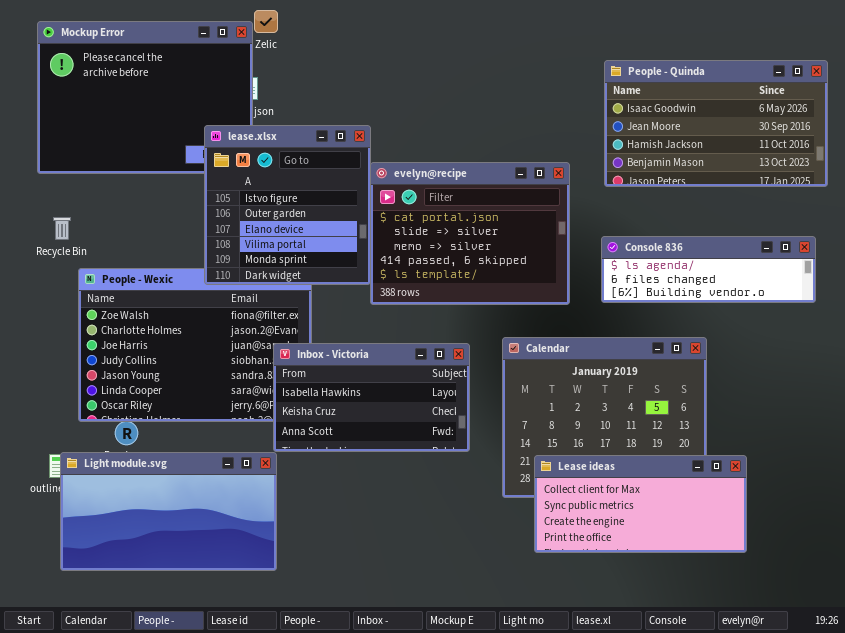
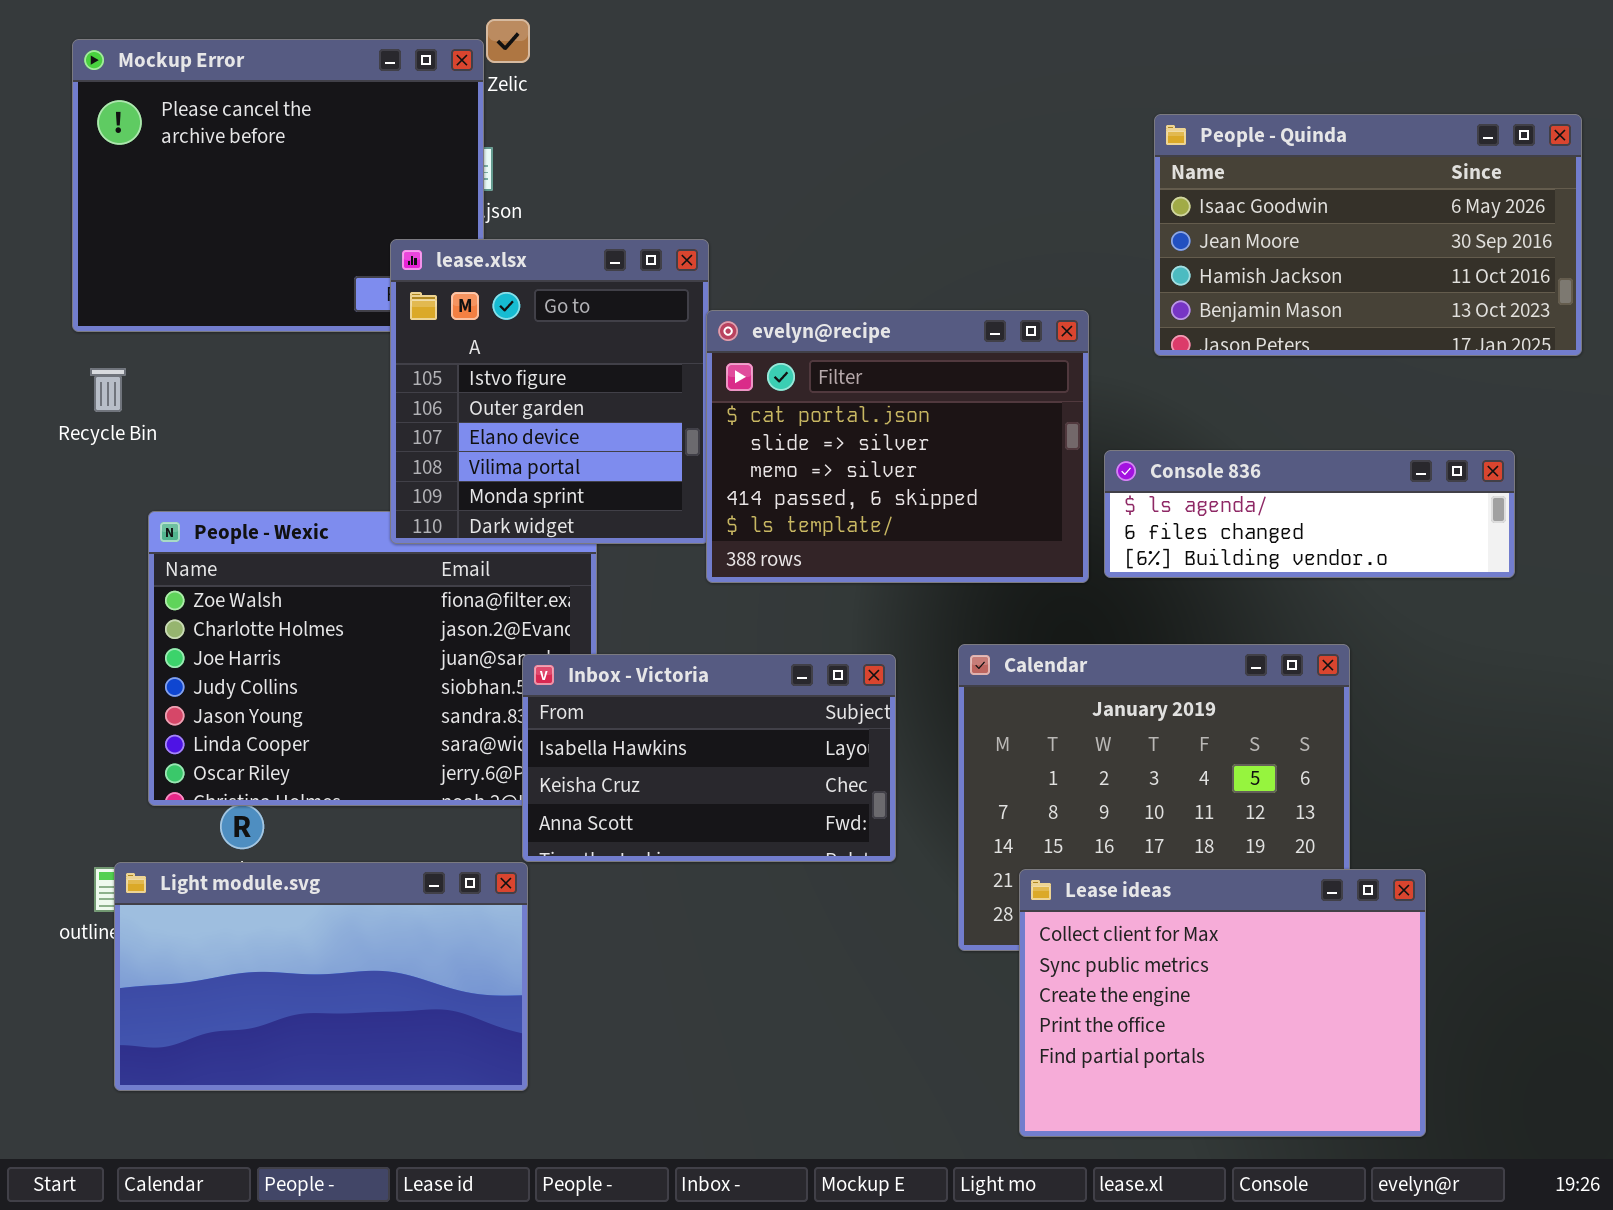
Recycle Bin: [53,217,71,240] -> [90,368,126,412], moved
Console 836: [601,236,816,303] -> [1104,450,1515,578], moved
Lease ideas: [534,455,747,553] -> [1019,869,1426,1137], resized

